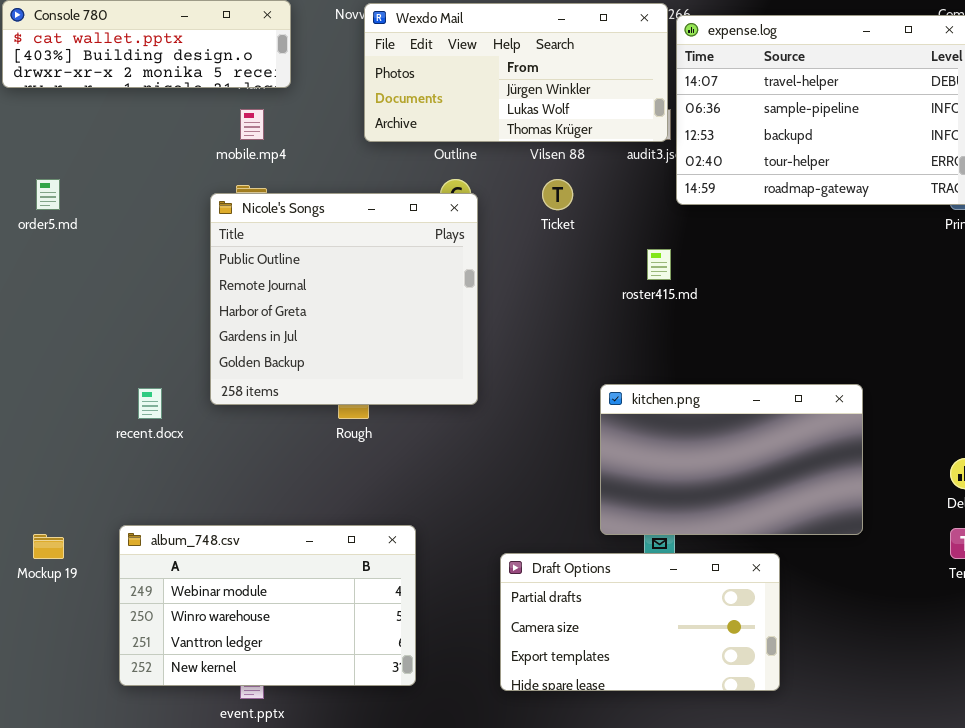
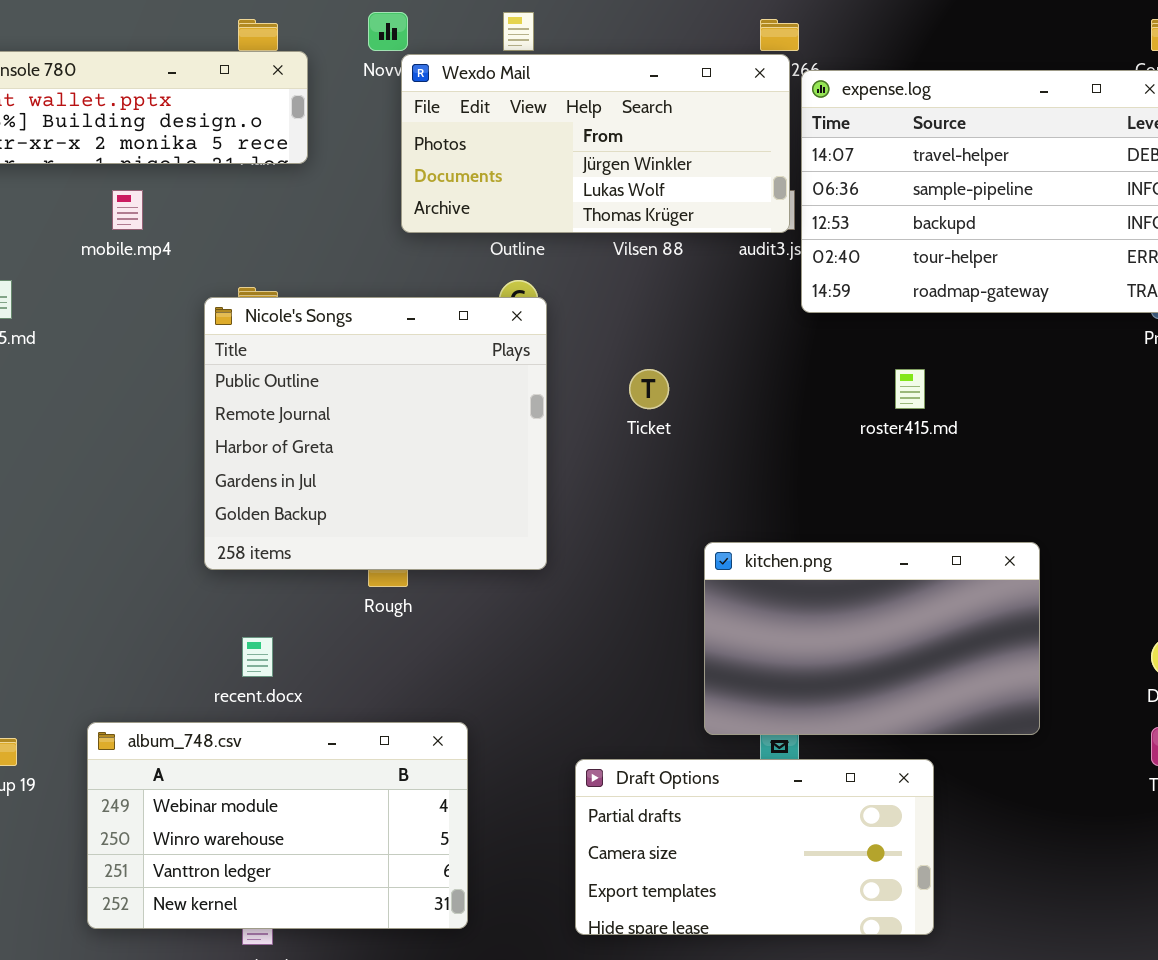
mobile.mp4: [240,109,264,140] -> [112,190,143,230], moved
Ticket: [542,179,573,210] -> [629,369,669,409], moved
roster415.md: [647,249,671,280] -> [895,369,925,409], moved
recent.docx: [138,388,162,419] -> [242,637,273,677], moved

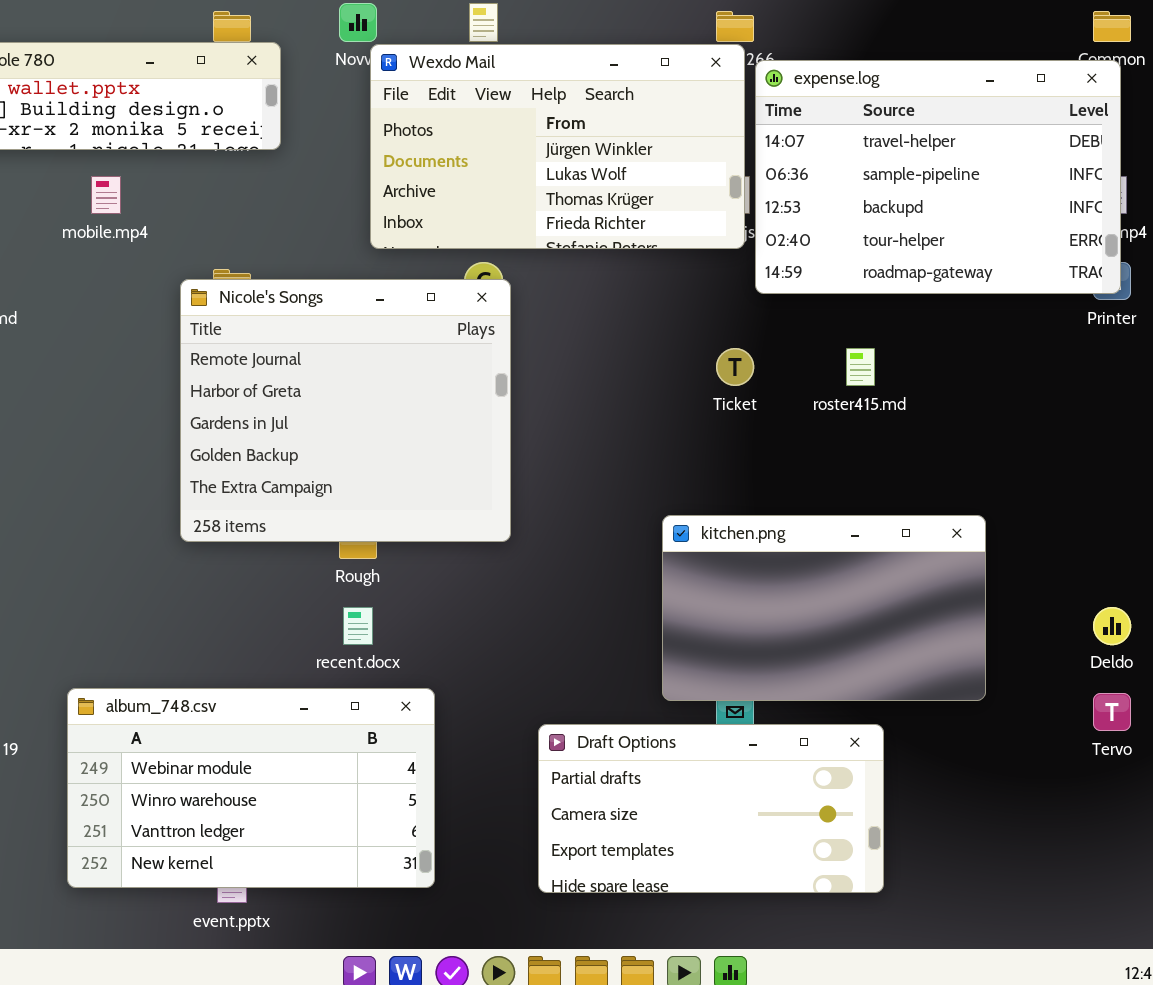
Wexdo Mail: [401,54,790,233] -> [370,44,745,249], resized
Nicole's Songs: [204,297,547,570] -> [180,279,511,542], scrolled down 1 row
Ticket: [629,369,669,409] -> [716,348,754,386], moved
recent.docx: [242,637,273,677] -> [343,607,373,645], moved

